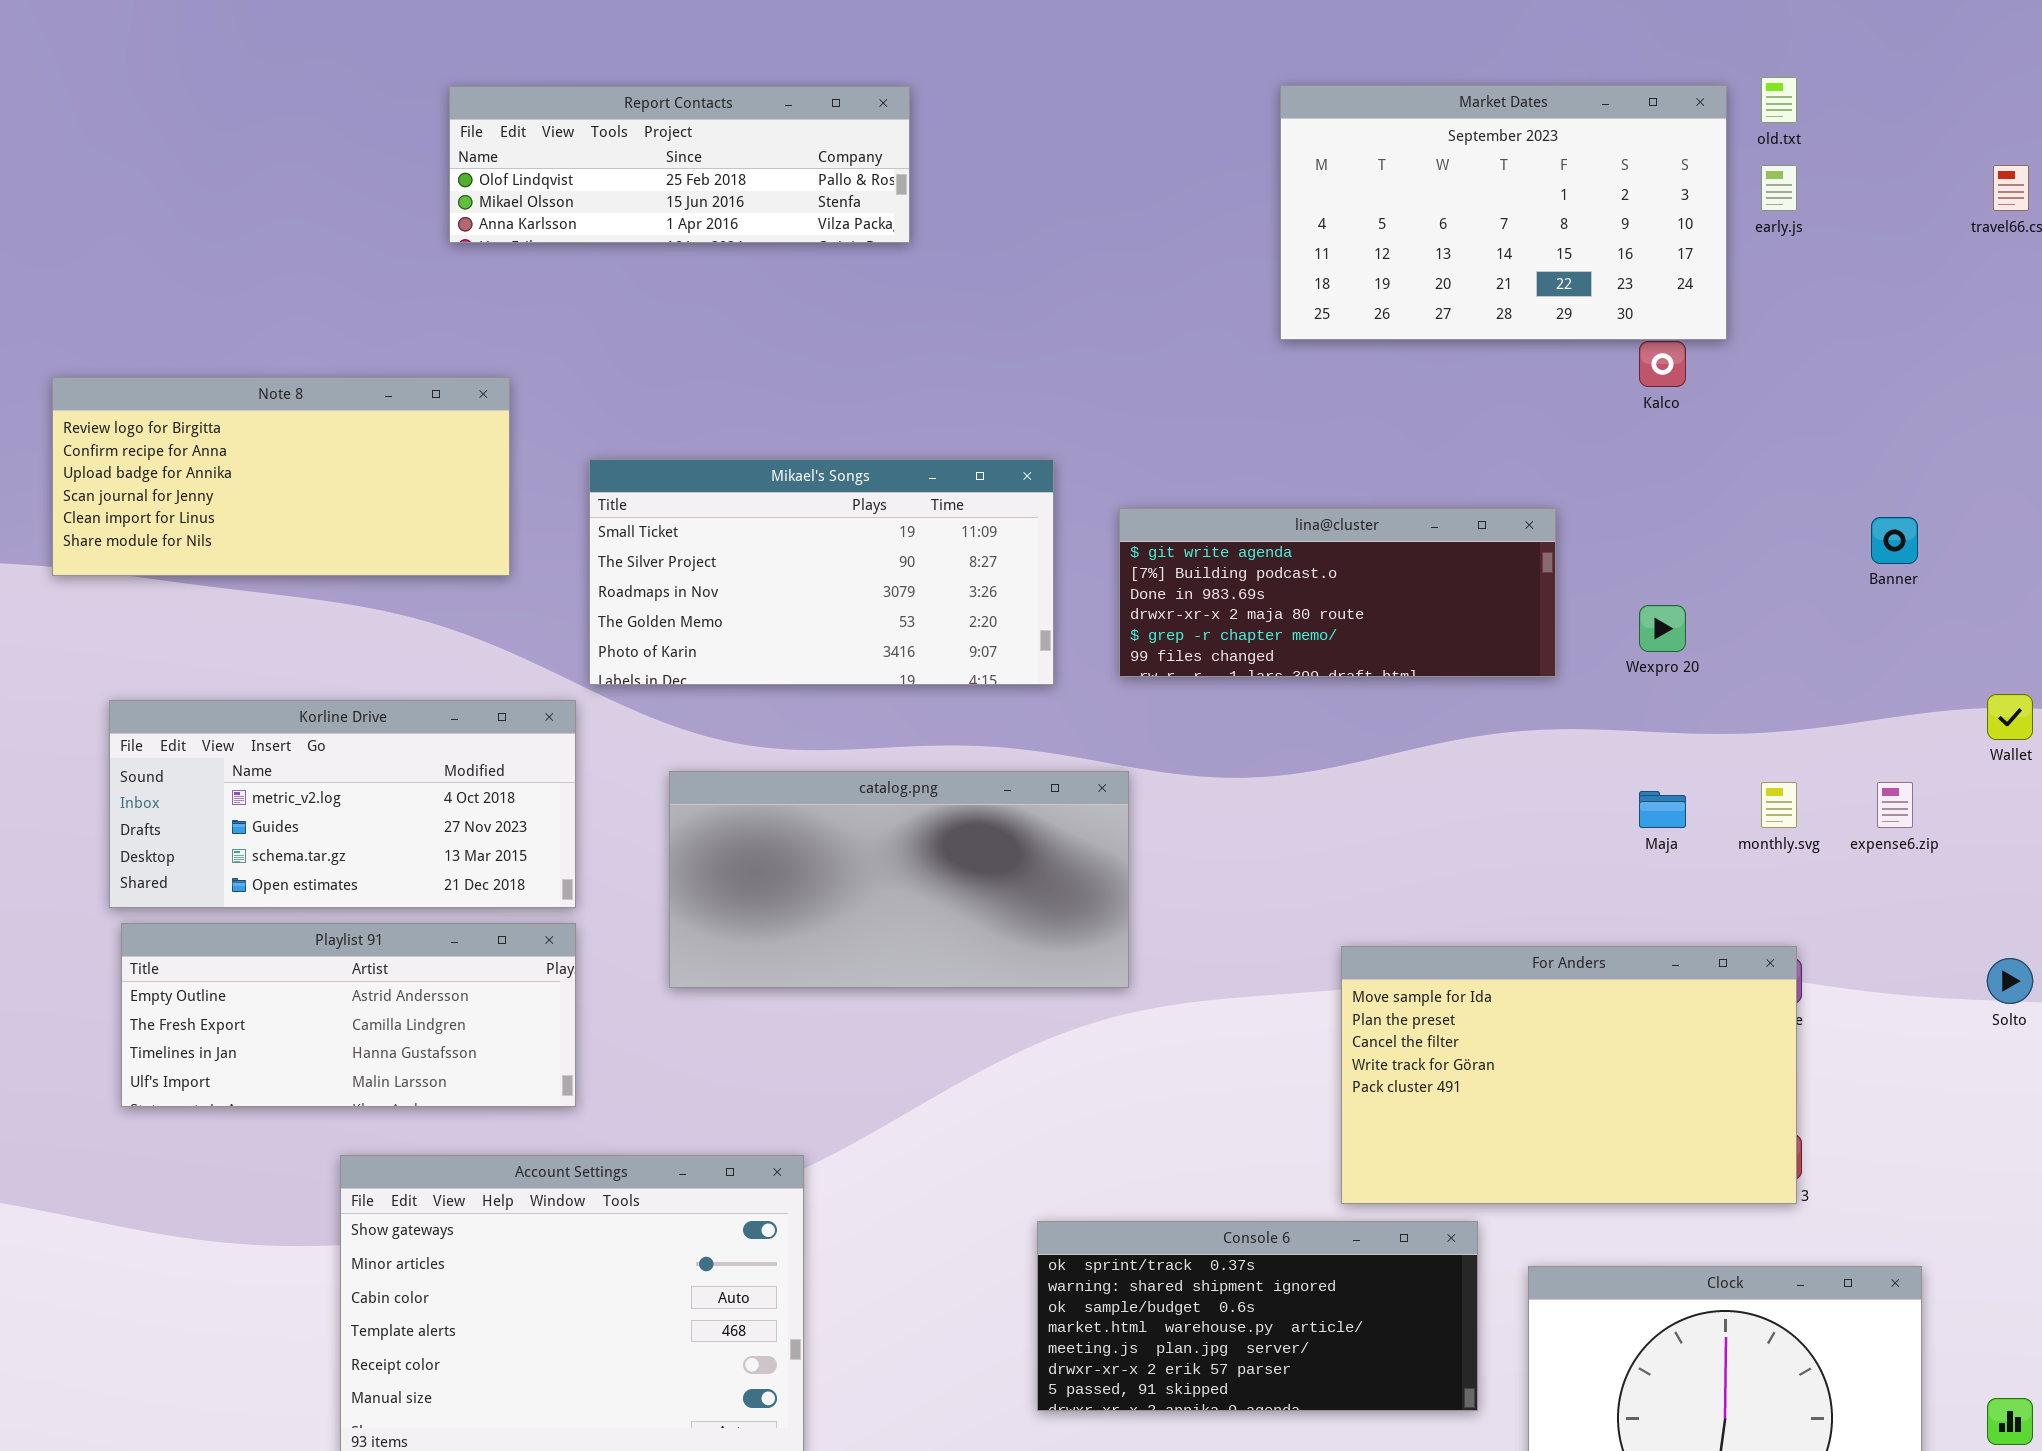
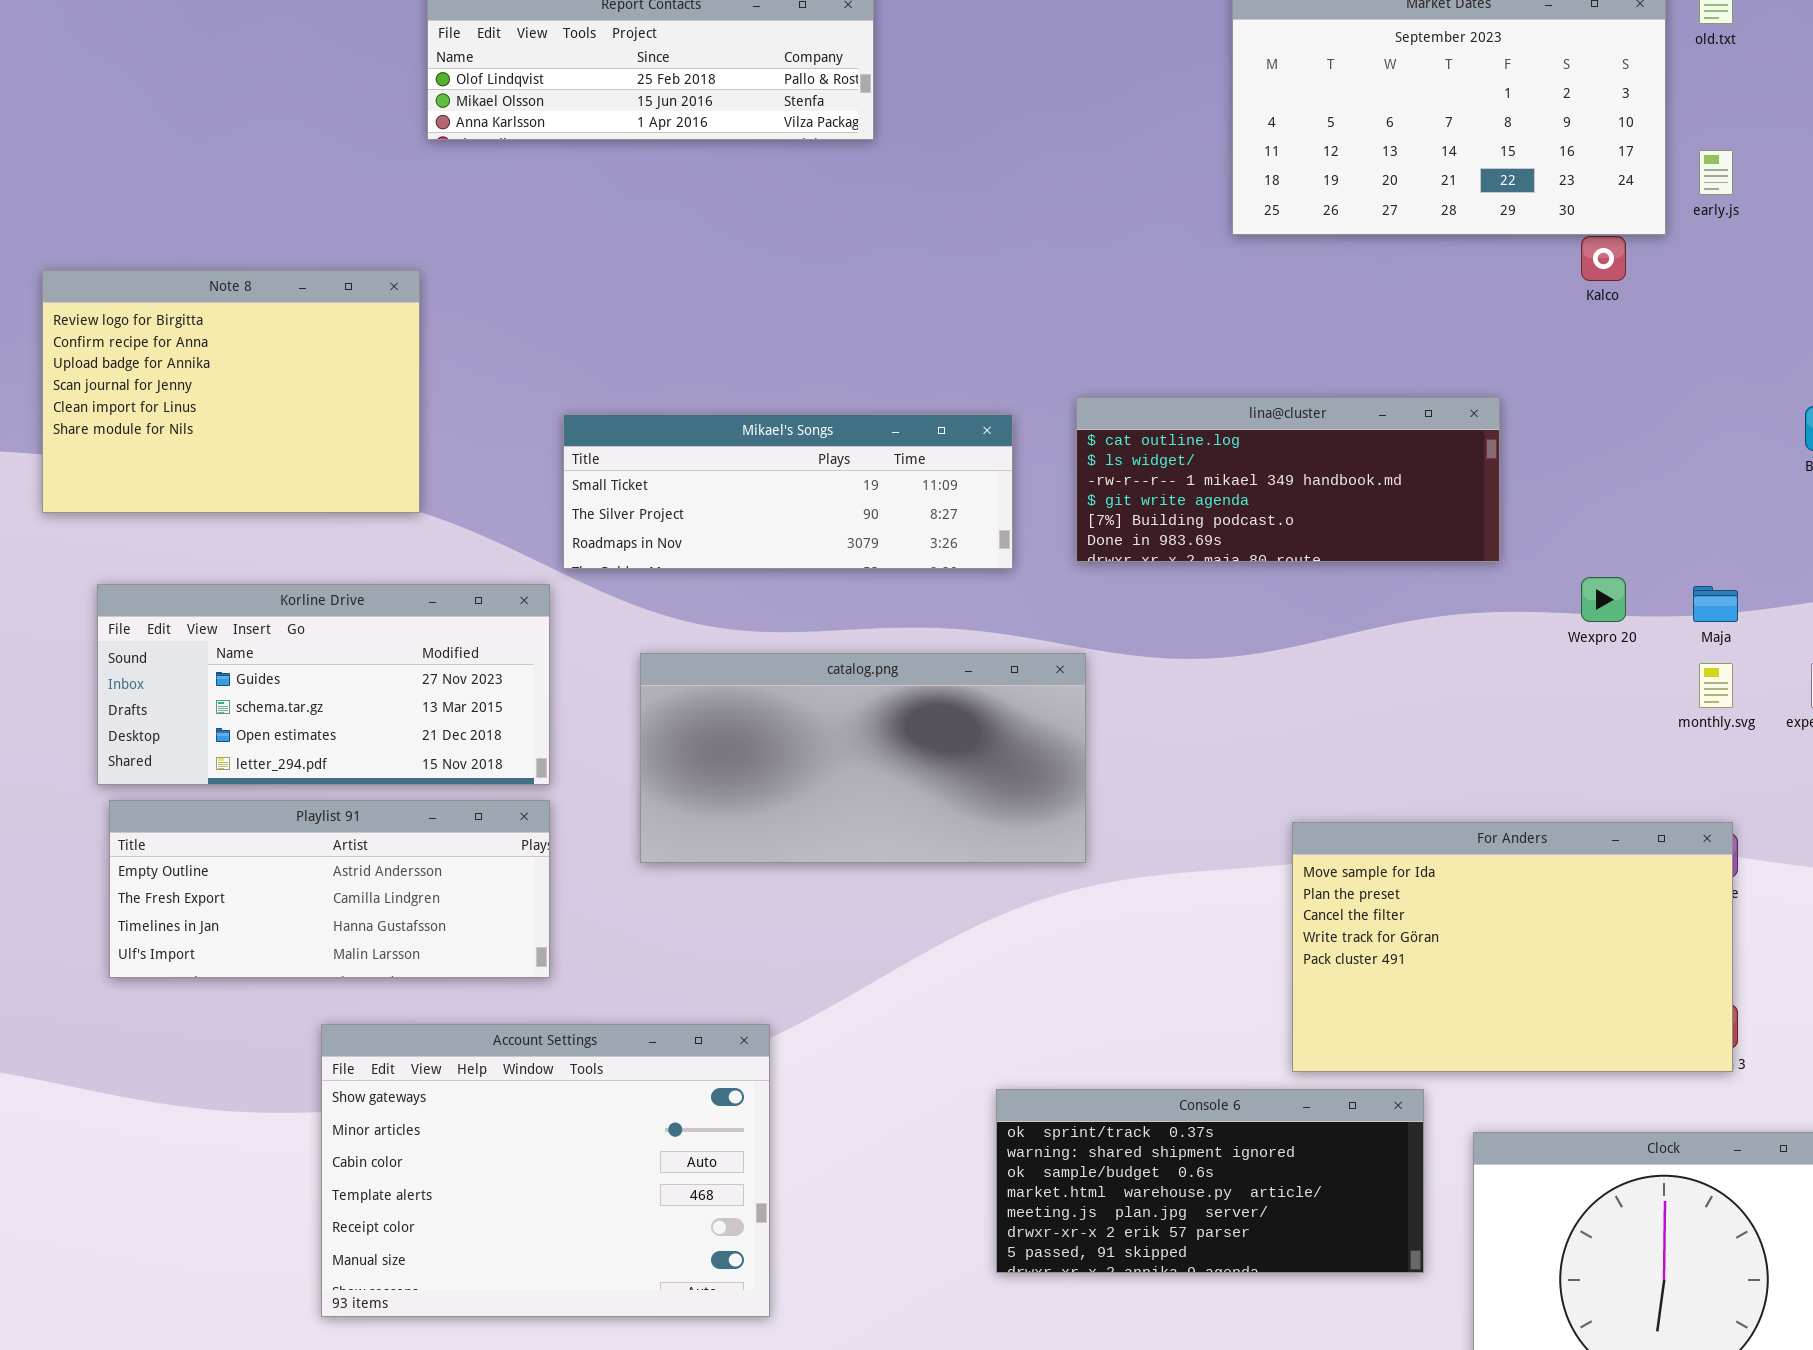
early.js: [1761,165,1797,211] -> [1699,150,1733,195], moved
Note 8: [52,377,510,576] -> [42,270,420,513], resized
Mikael's Songs: [589,459,1054,685] -> [563,414,1013,569], resized
lina@cluster: [1119,508,1556,677] -> [1076,397,1500,562], scrolled up 3 rows
Wexpro 20: [1639,605,1686,652] -> [1581,577,1626,622], moved
Korline Drive: [109,700,576,908] -> [97,584,550,785], scrolled down 1 row
Maja: [1639,791,1686,828] -> [1693,586,1738,622], moved

